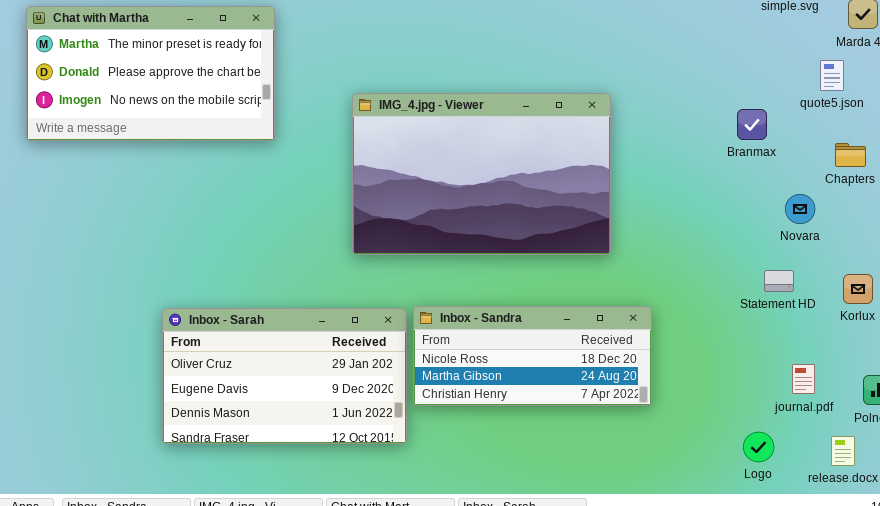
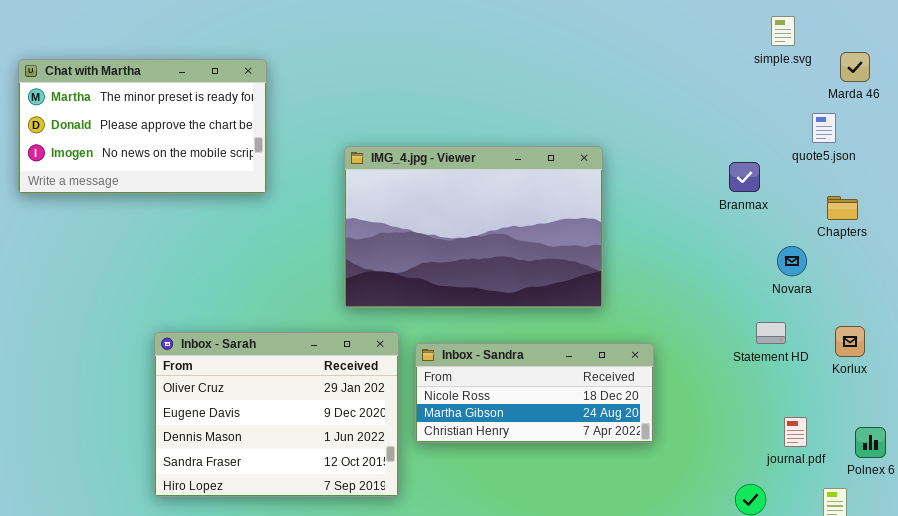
Inbox - Sandra: [413,306,652,406] -> [415,343,654,443], moved
Inbox - Sarah: [162,308,407,444] -> [154,332,399,497], resized

